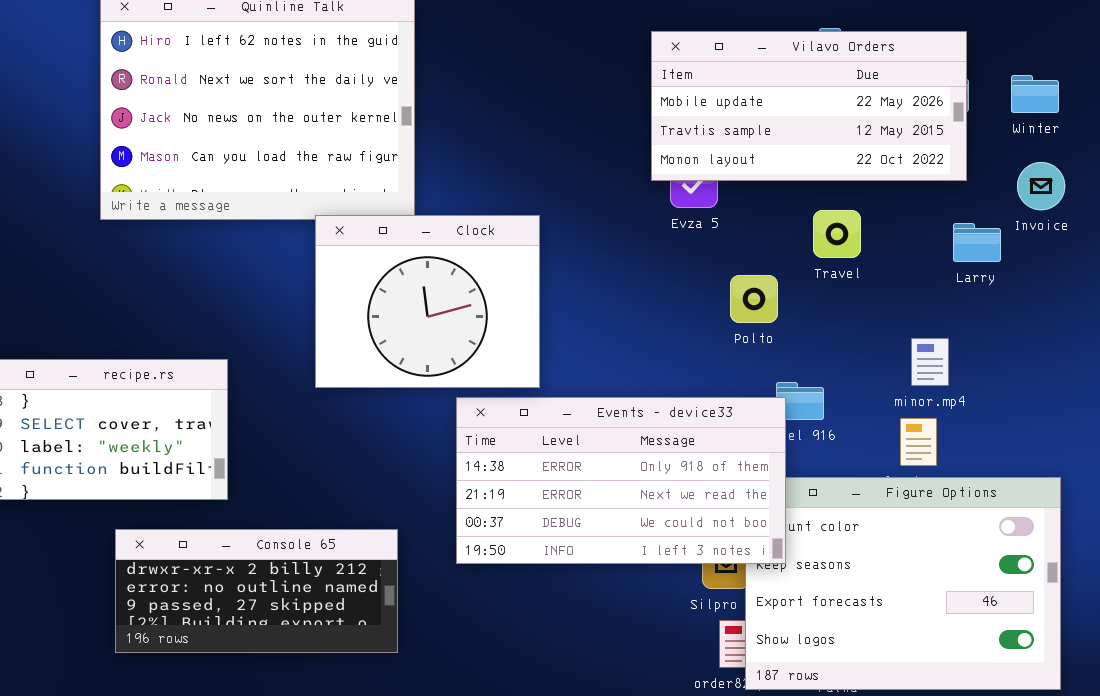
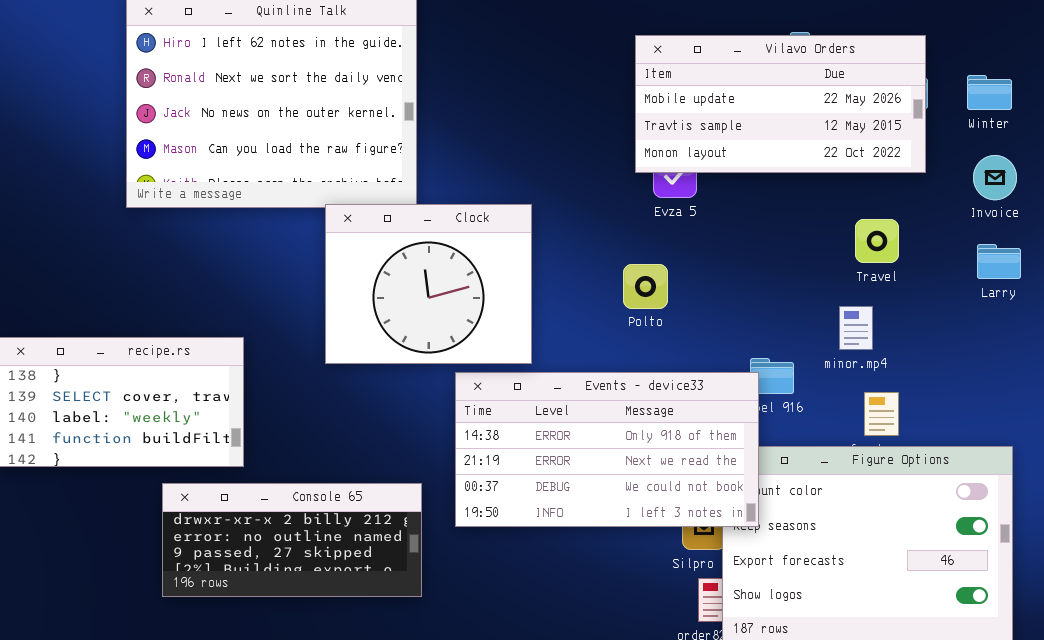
Travel: [813,210,861,258] -> [855,219,899,263], moved
Larry: [953,223,1001,262] -> [977,244,1021,279], moved
Polto: [730,275,778,323] -> [623,264,668,309], moved
minor.mp4: [911,338,949,386] -> [839,306,873,350], moved
Console 65: [115,529,398,653] -> [162,483,422,597], moved

